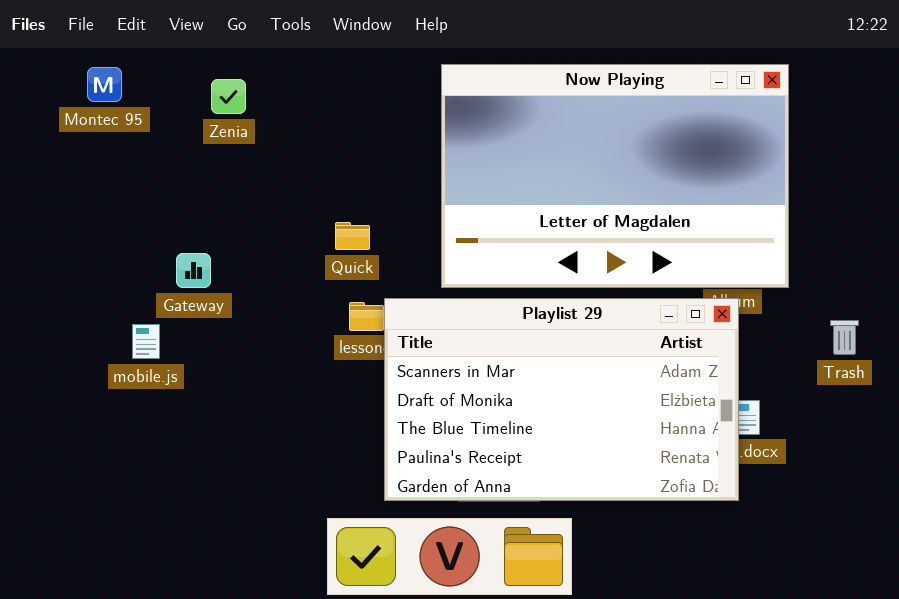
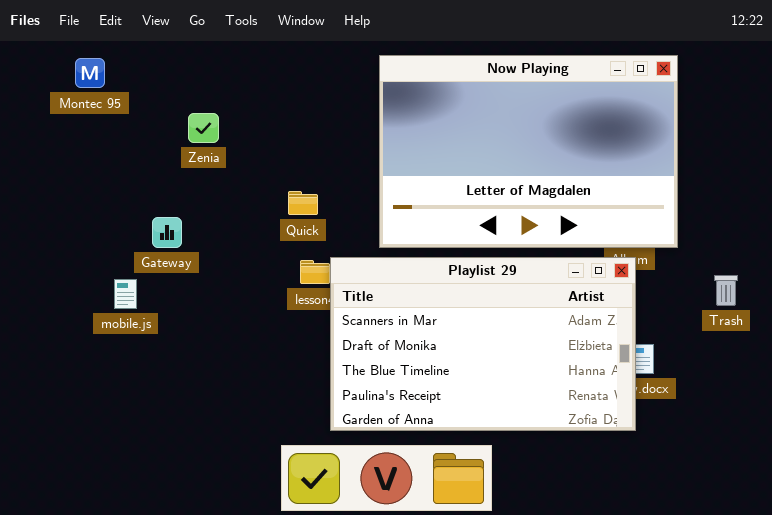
Zenia: [211,79,246,114] -> [188,113,219,143], moved

